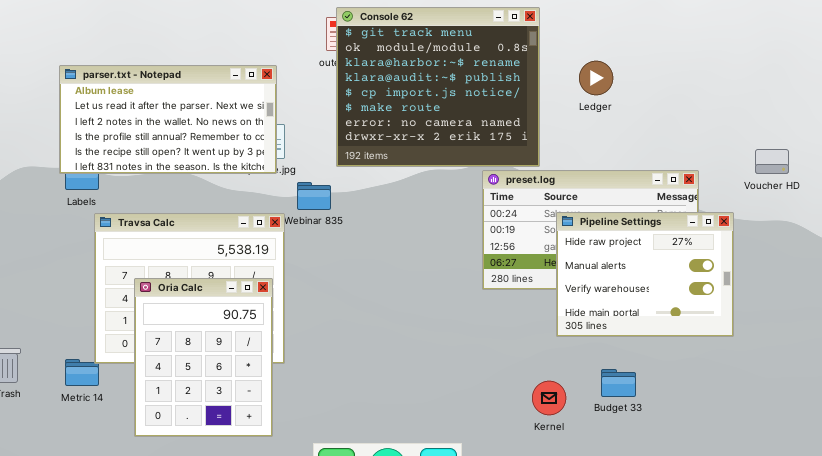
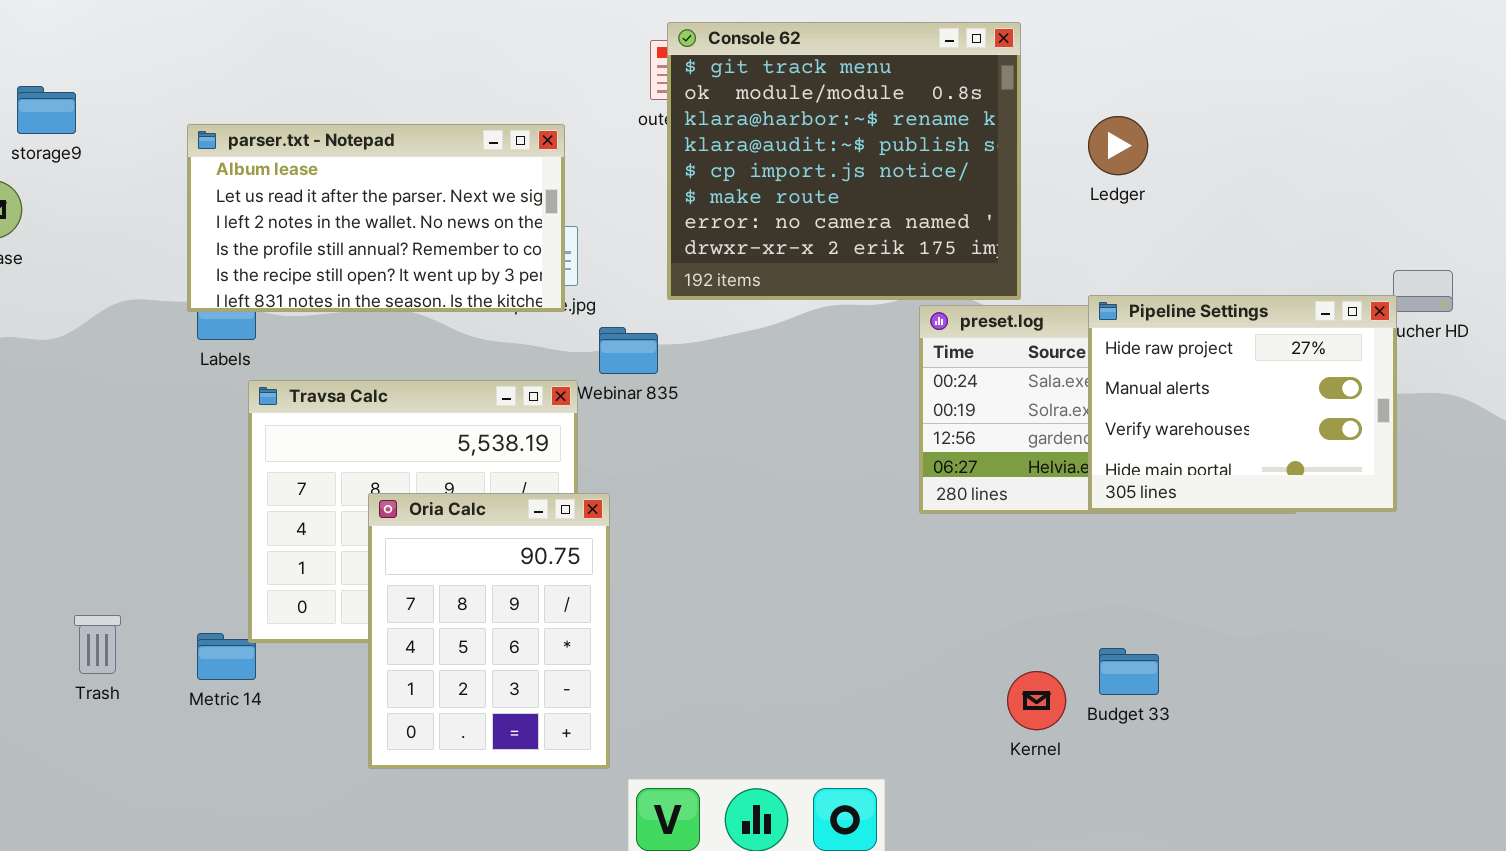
Pipeline Settings: [556,212,734,337] -> [1088,295,1397,512], moved
Oria Calc: [134,278,273,437] -> [368,493,610,769], moved
Budget 33: [601,369,636,397] -> [1099,648,1159,695], moved

